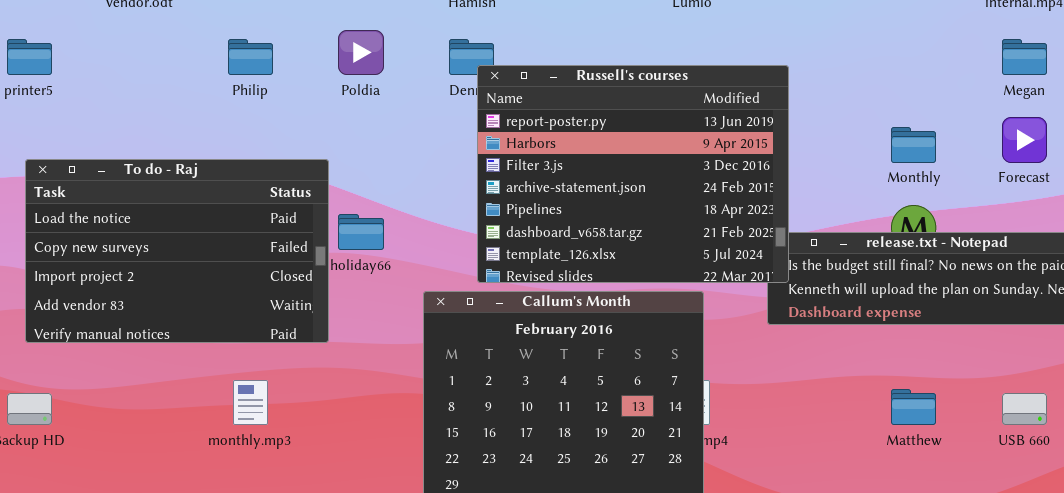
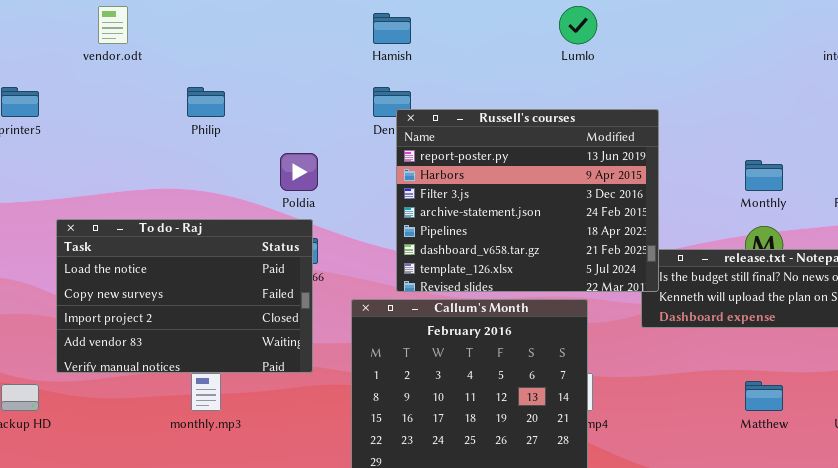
Poldia: [338,30,384,75] -> [280,153,318,191], moved
To do - Raj: [25,159,329,343] -> [56,219,313,373], moved

